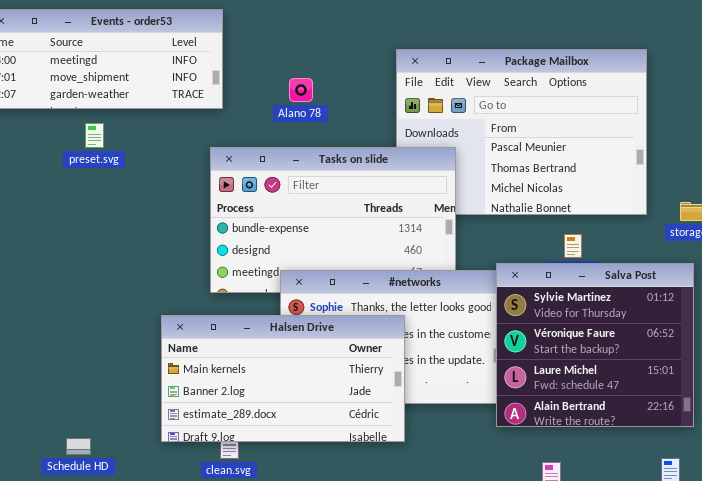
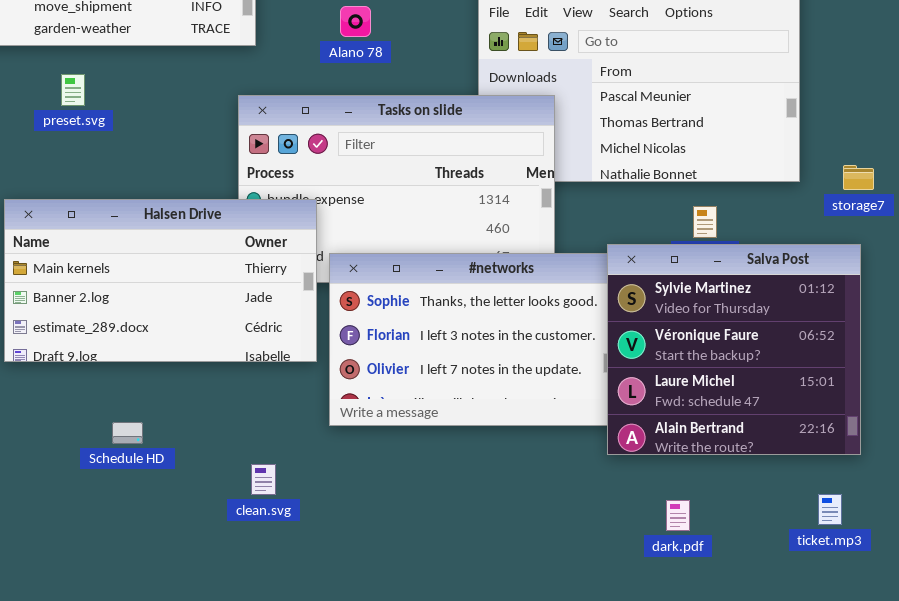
preset.svg: [85,123,104,148] -> [61,74,85,106], moved
Halsen Drive: [161,315,405,442] -> [4,199,317,362], moved
Schedule HD: [66,438,91,455] -> [112,422,143,444], moved

